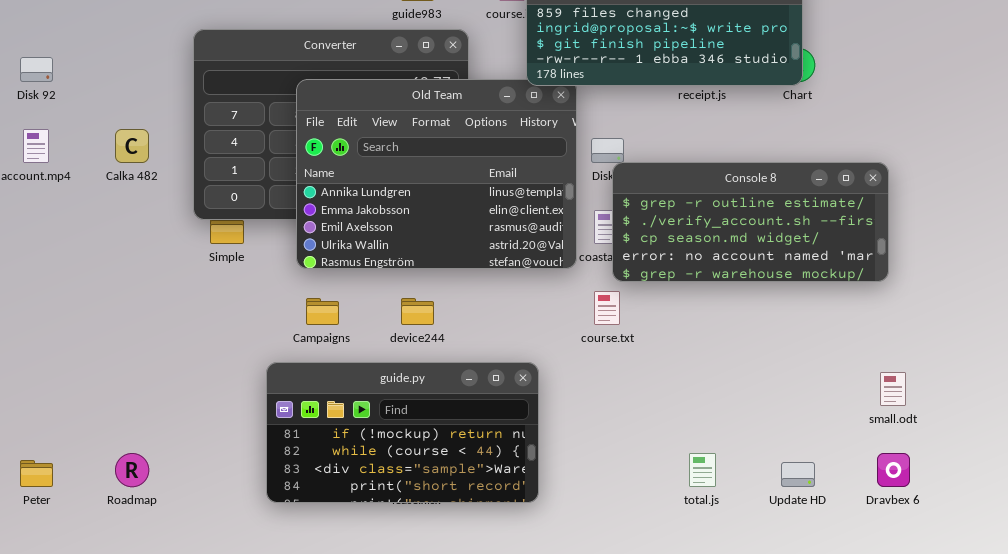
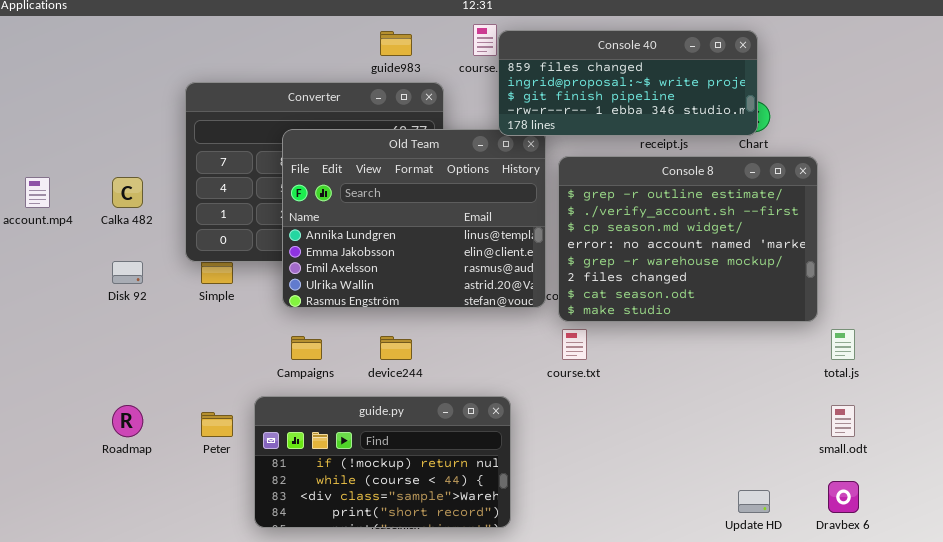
Disk 92: [20,57,53,82] -> [112,261,143,284], moved
Console 8: [612,162,889,282] -> [558,156,818,322], moved, resized
Roadmap: [115,453,149,487] -> [112,405,143,437], moved
total.js: [689,453,716,487] -> [831,329,855,360], moved
Peter: [20,460,53,487] -> [201,412,233,437], moved

